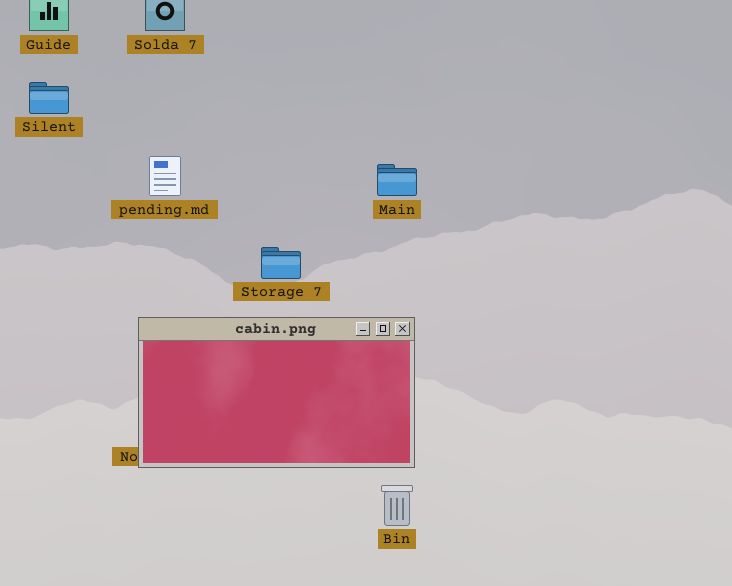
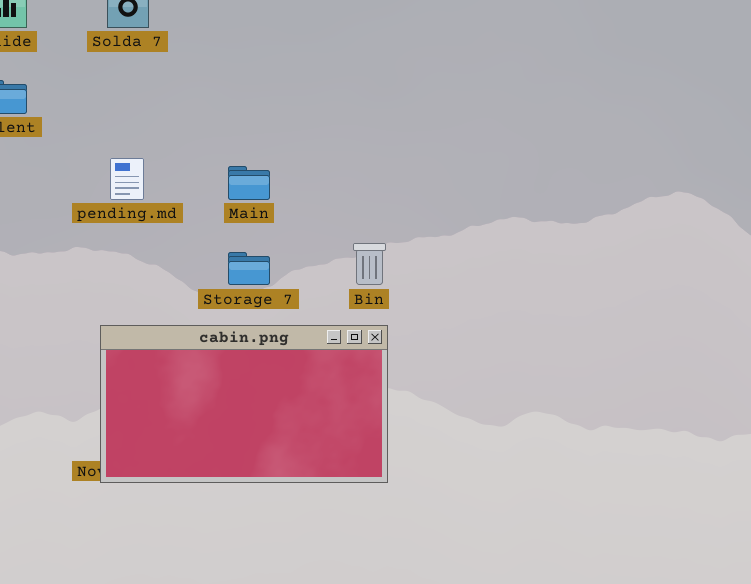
Main: [377,164,417,196] -> [228,166,270,200], moved
Bin: [381,485,413,526] -> [353,243,386,285], moved

